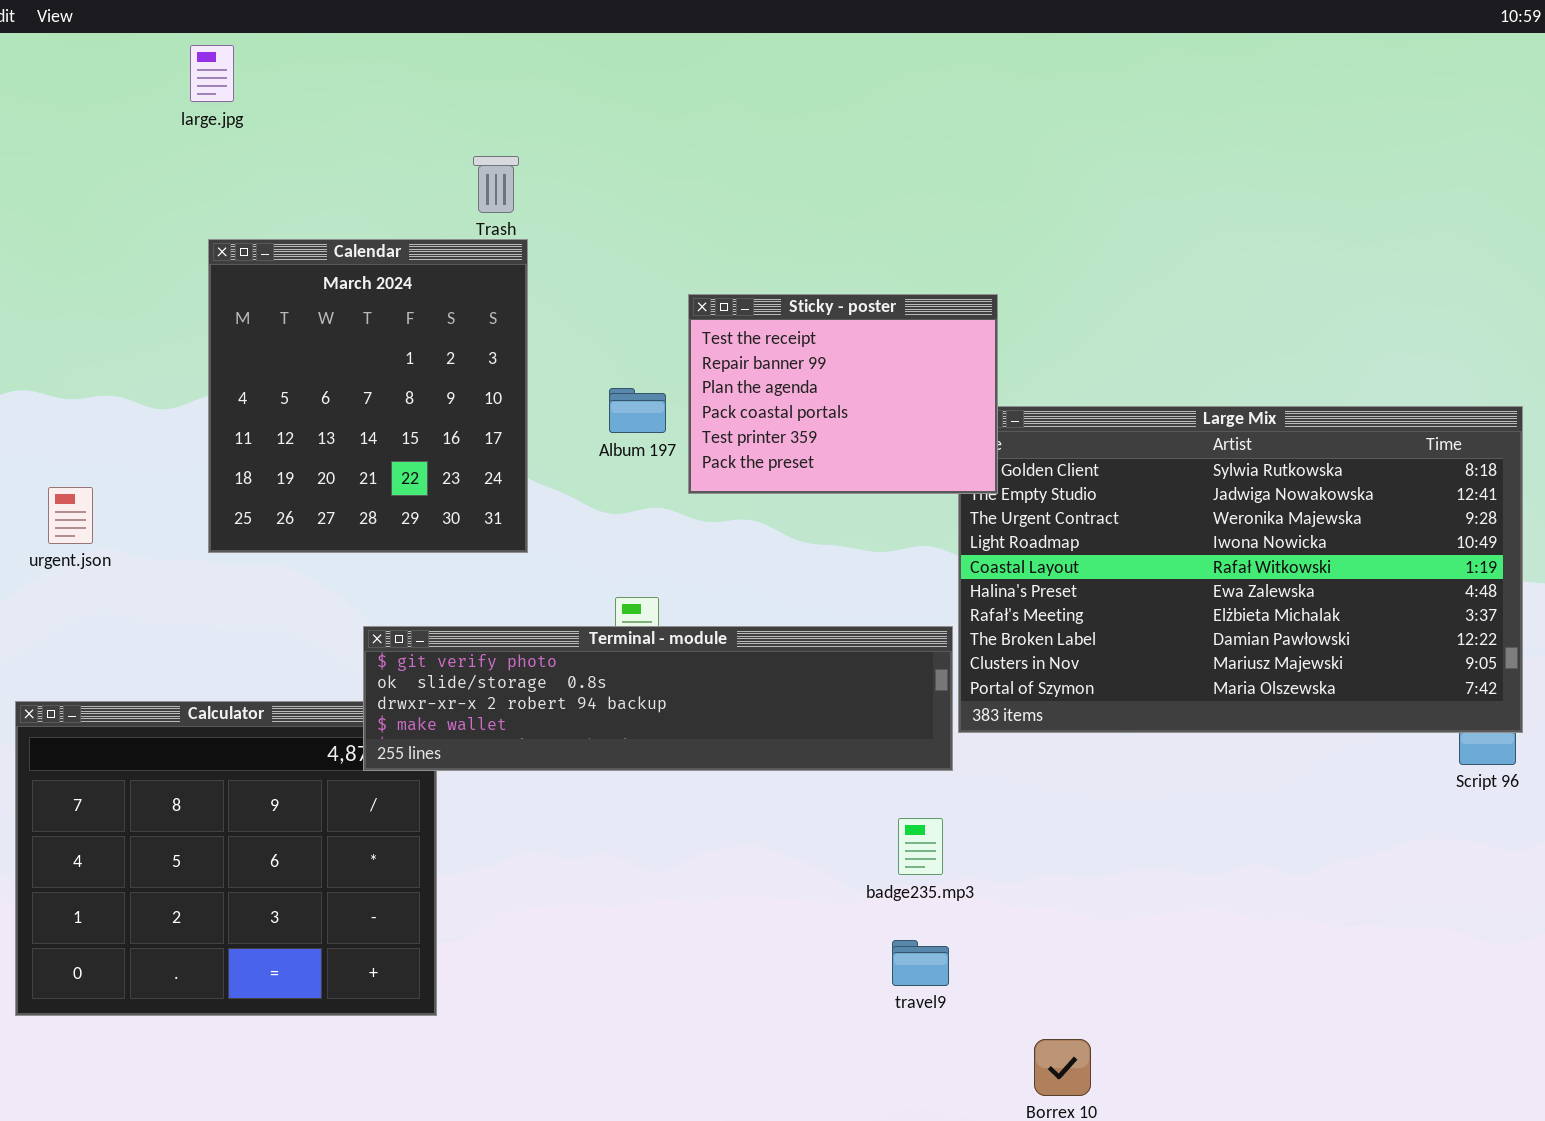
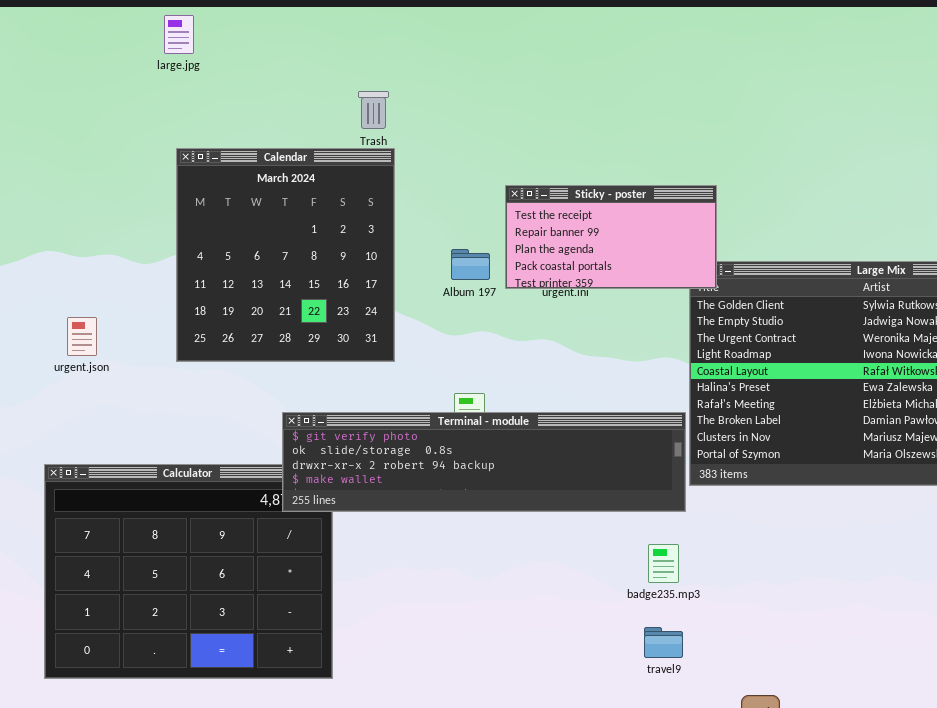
Sticky - poster: [688,294,998,494] -> [505,185,717,289], resized

